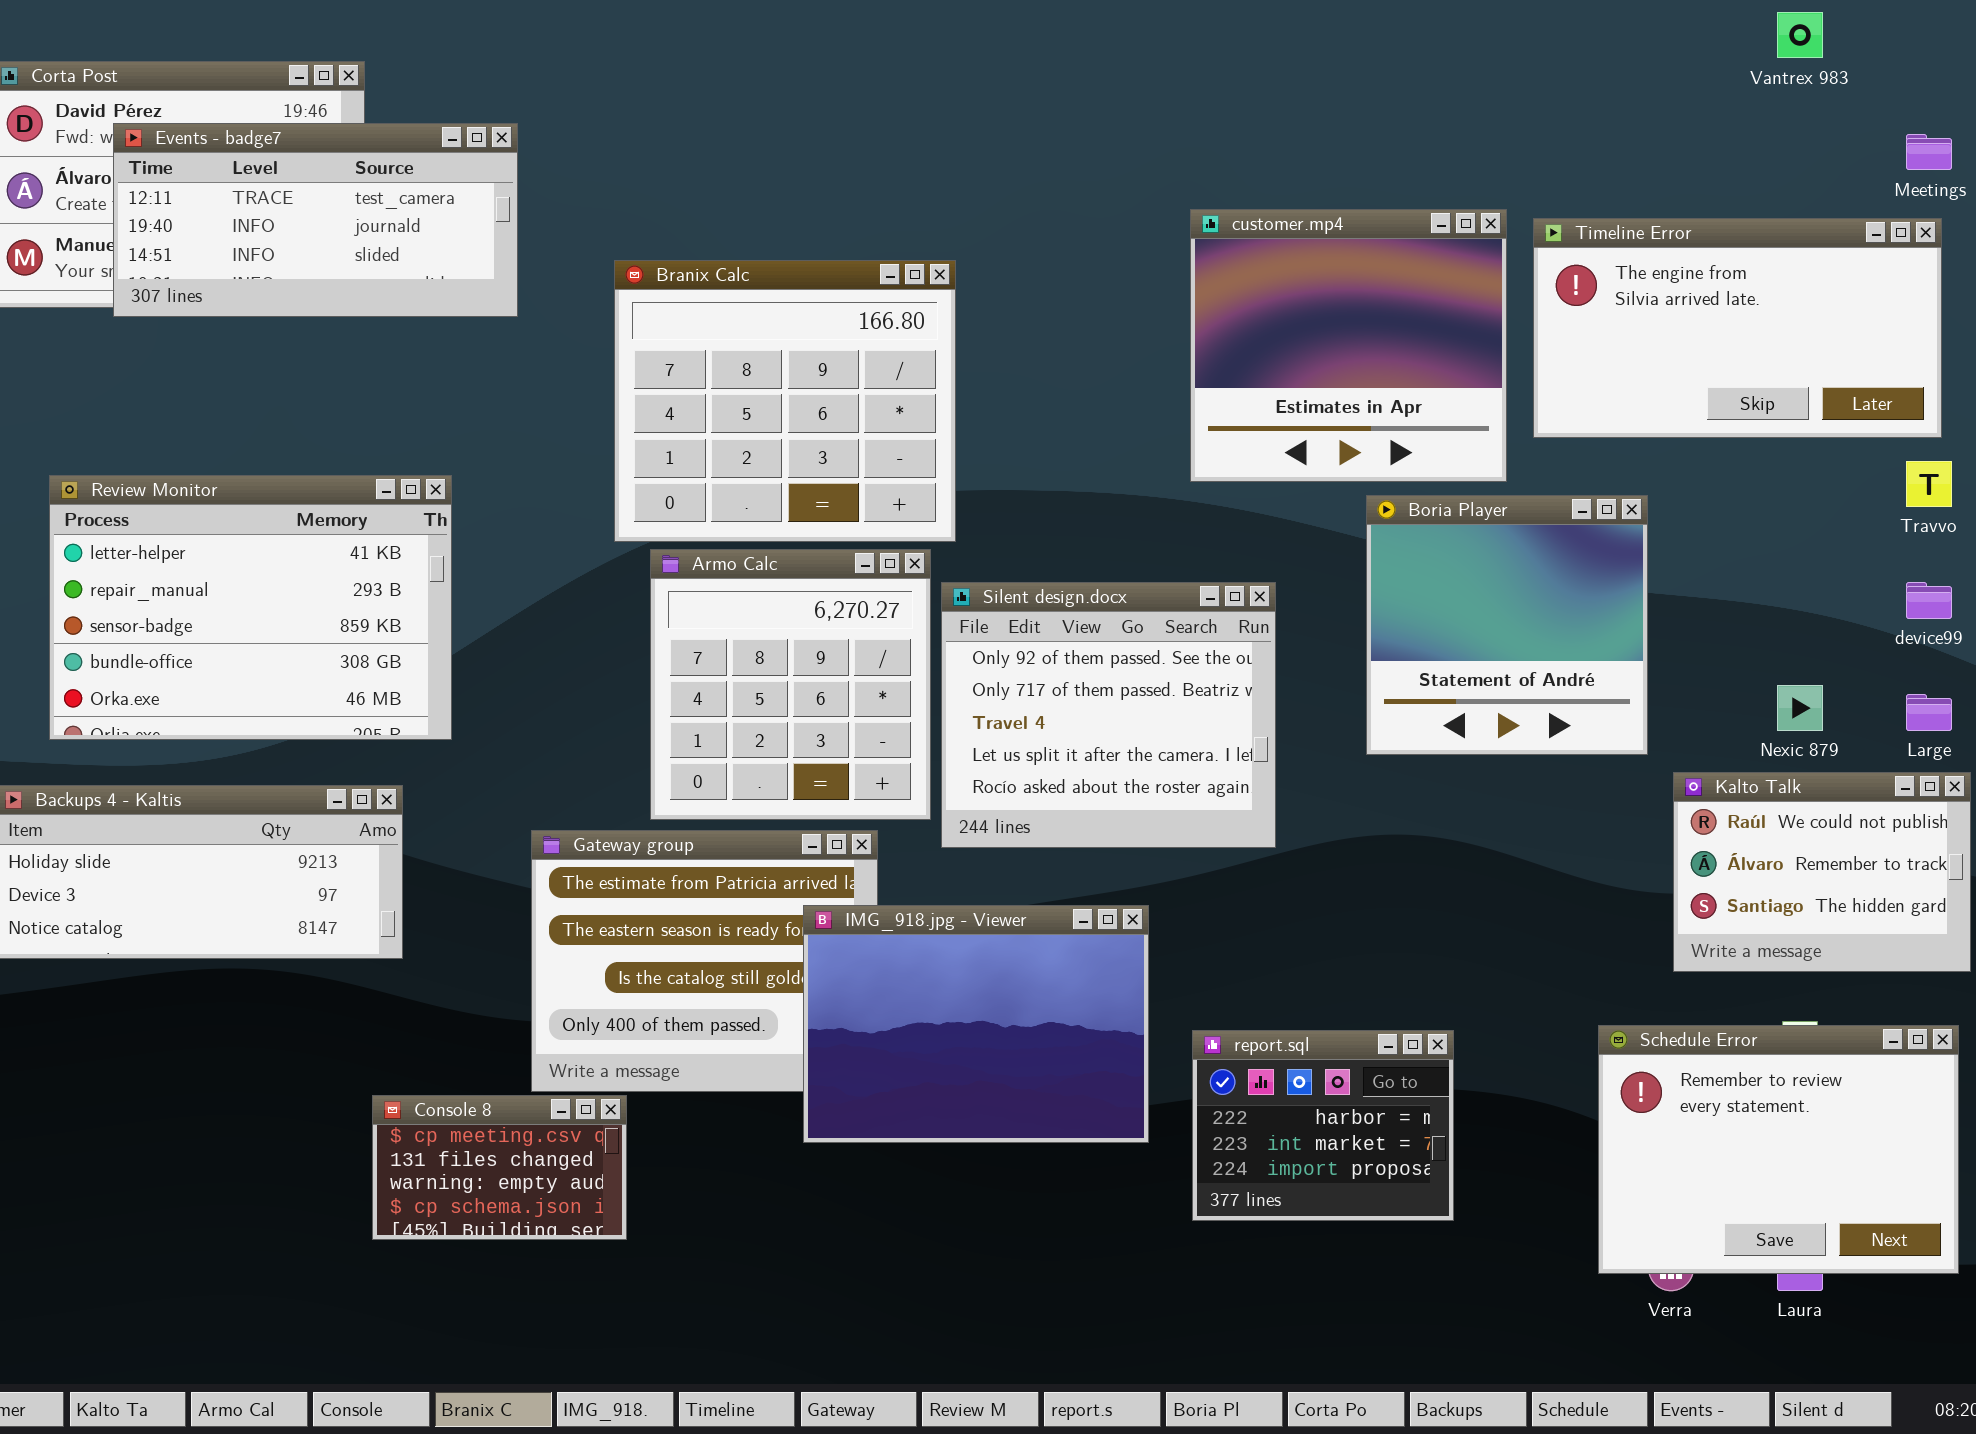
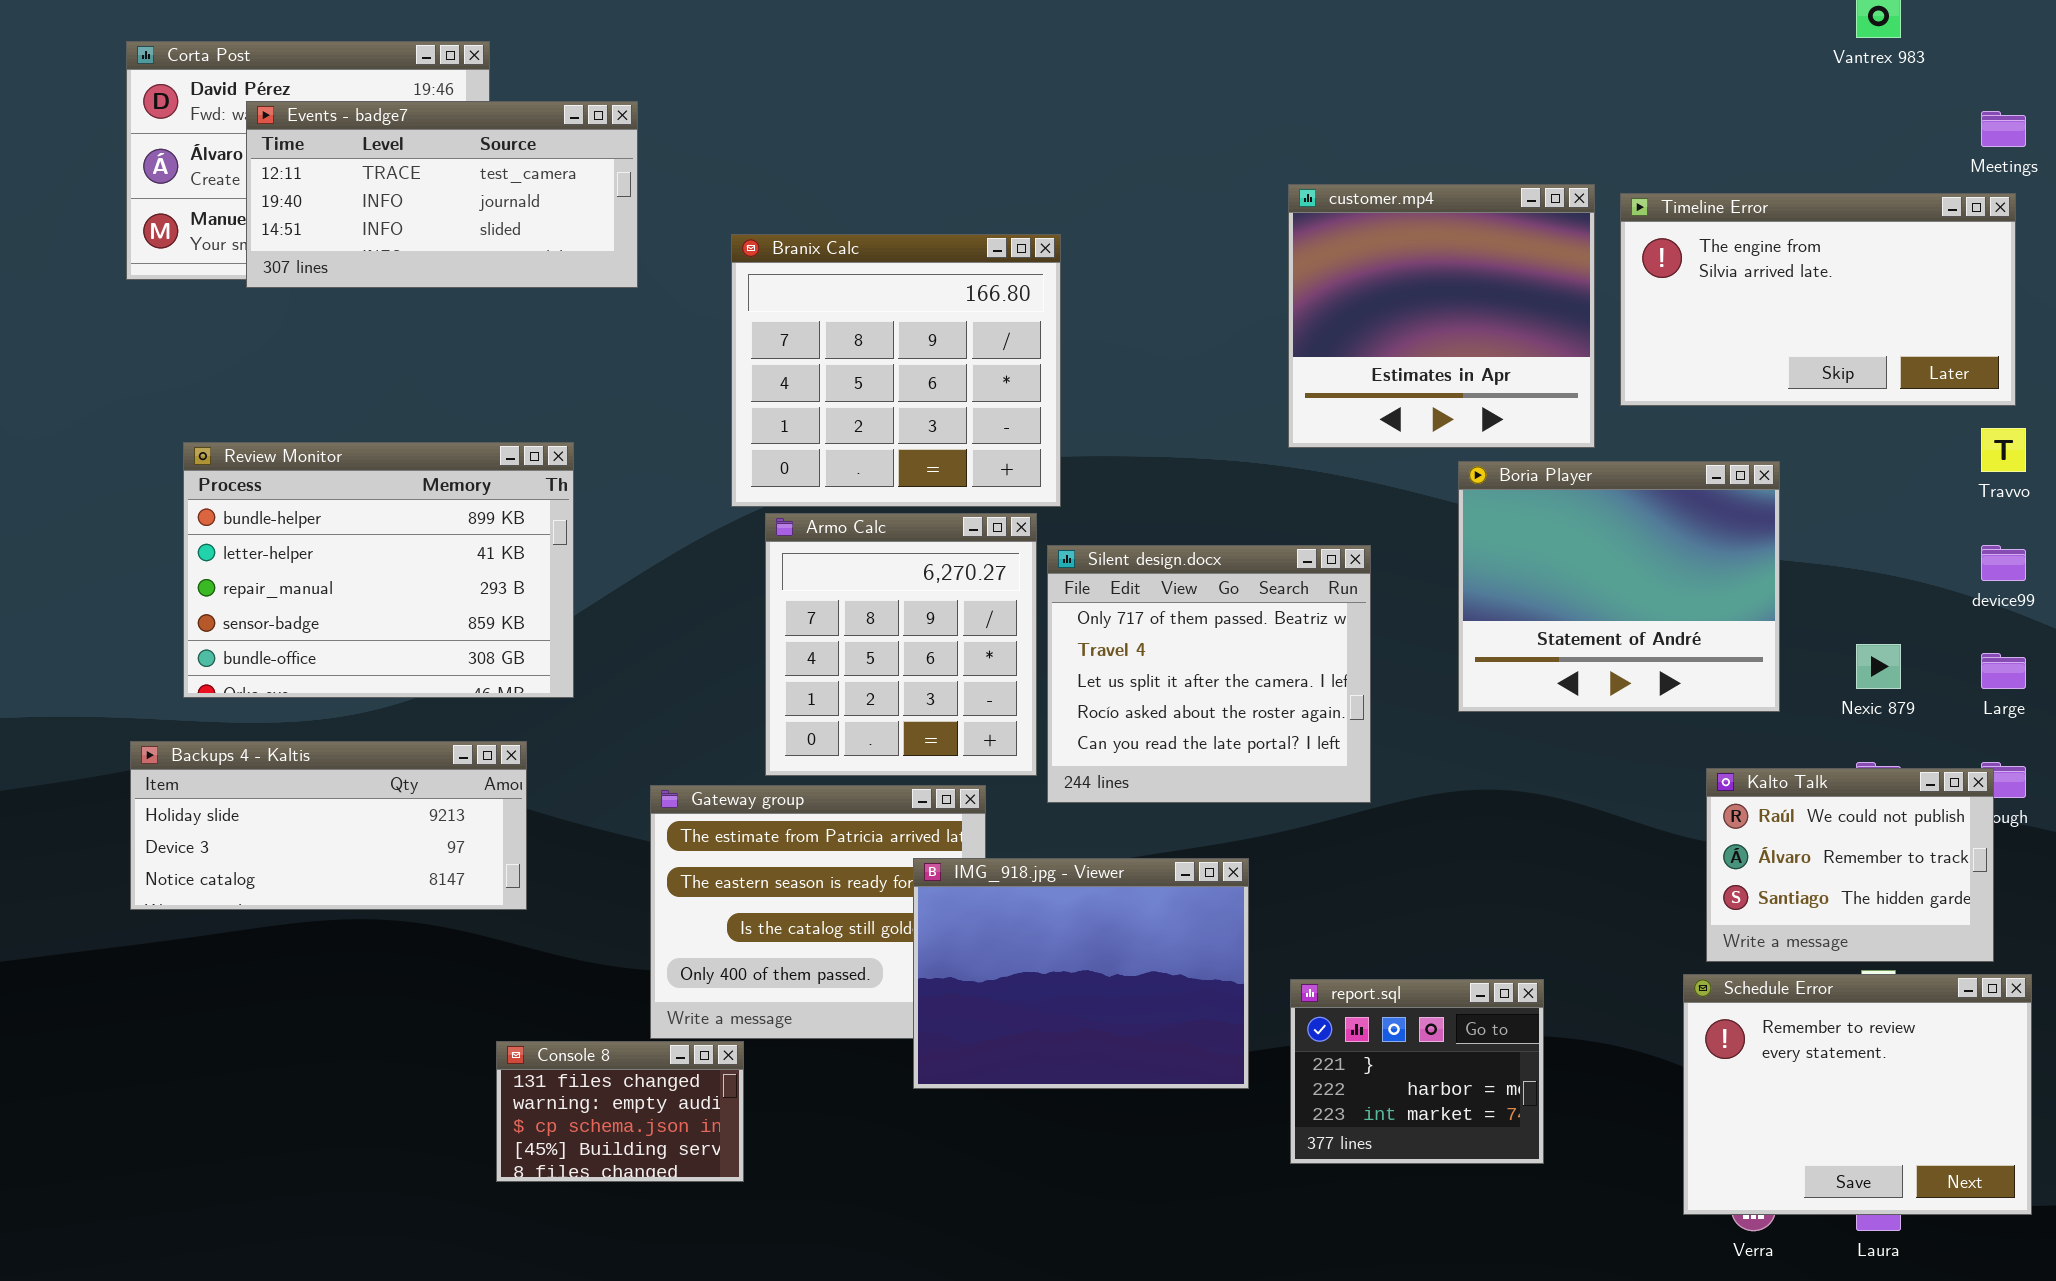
Review Monitor: [49,475,452,740] -> [183,442,574,698], scrolled up 1 row
Boria Player: [1366,495,1648,755] -> [1458,461,1780,712], resized
Silent design.docx: [941,582,1276,848] -> [1047,545,1371,803], scrolled down 1 row
Kalto Talk: [1673,772,1971,972] -> [1706,768,1994,962], moved
report.sql: [1192,1030,1454,1221] -> [1290,979,1544,1164], scrolled up 1 row
Console 8: [372,1095,627,1240] -> [496,1041,744,1182], scrolled down 1 row

